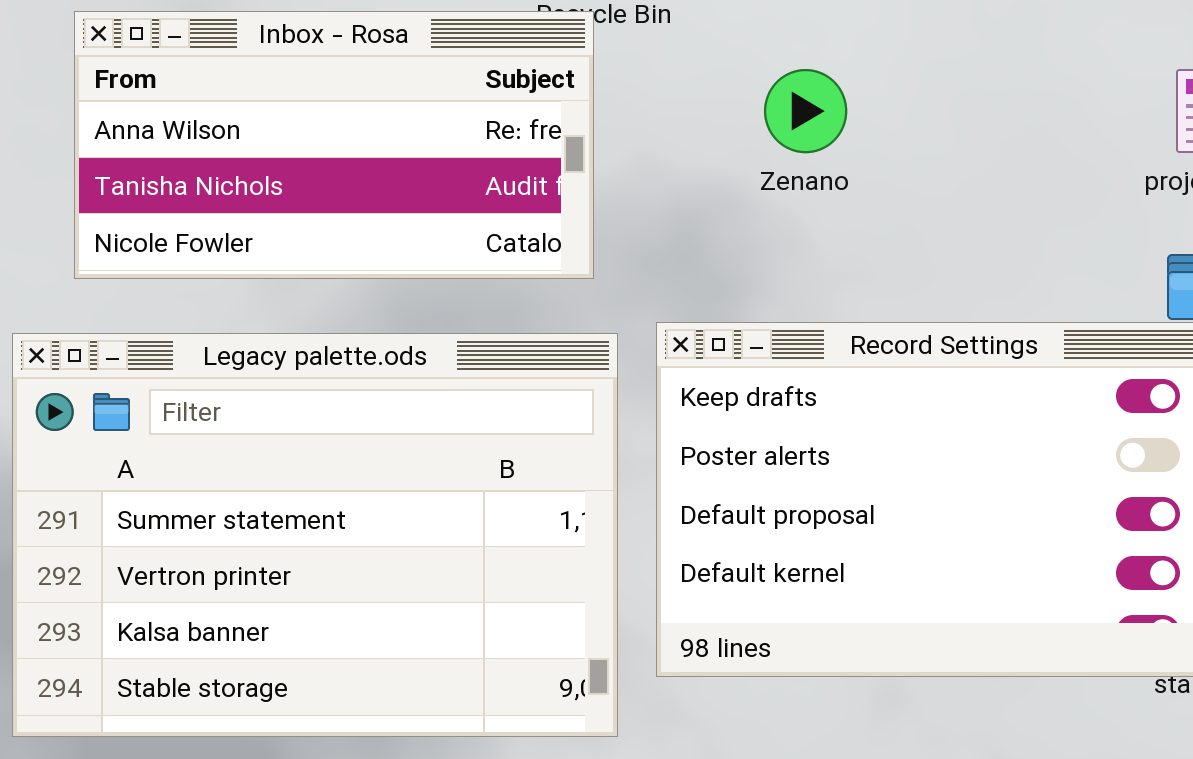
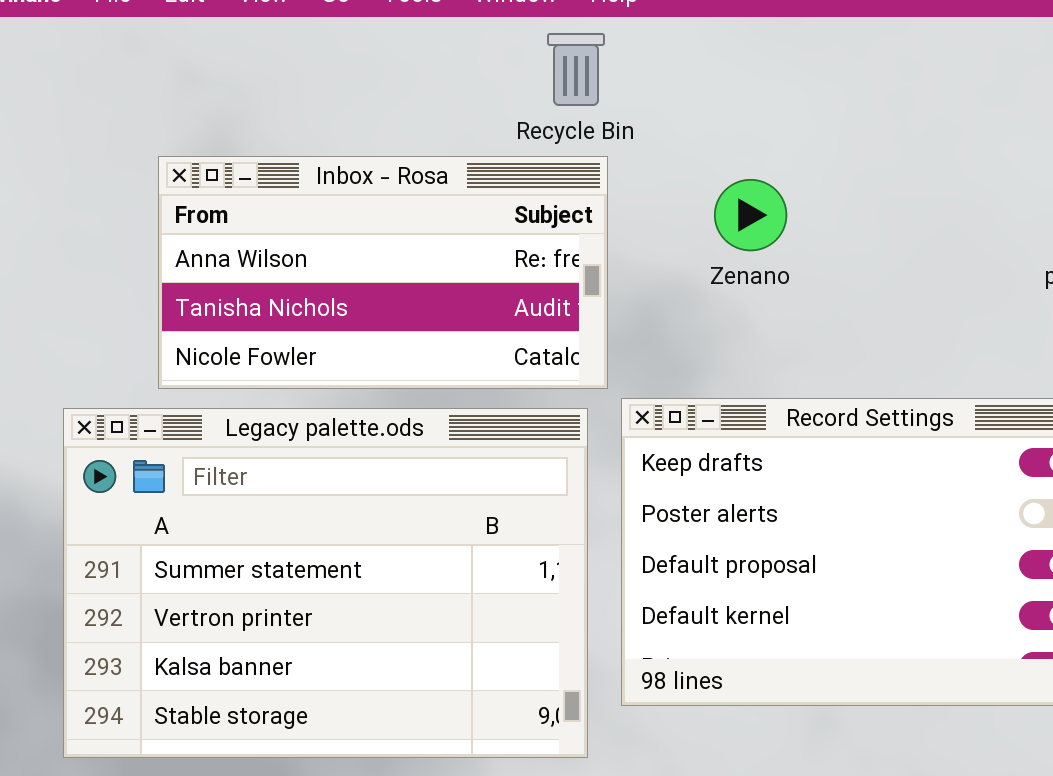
Inbox - Rosa: [74,11,594,279] -> [158,156,608,389], moved

